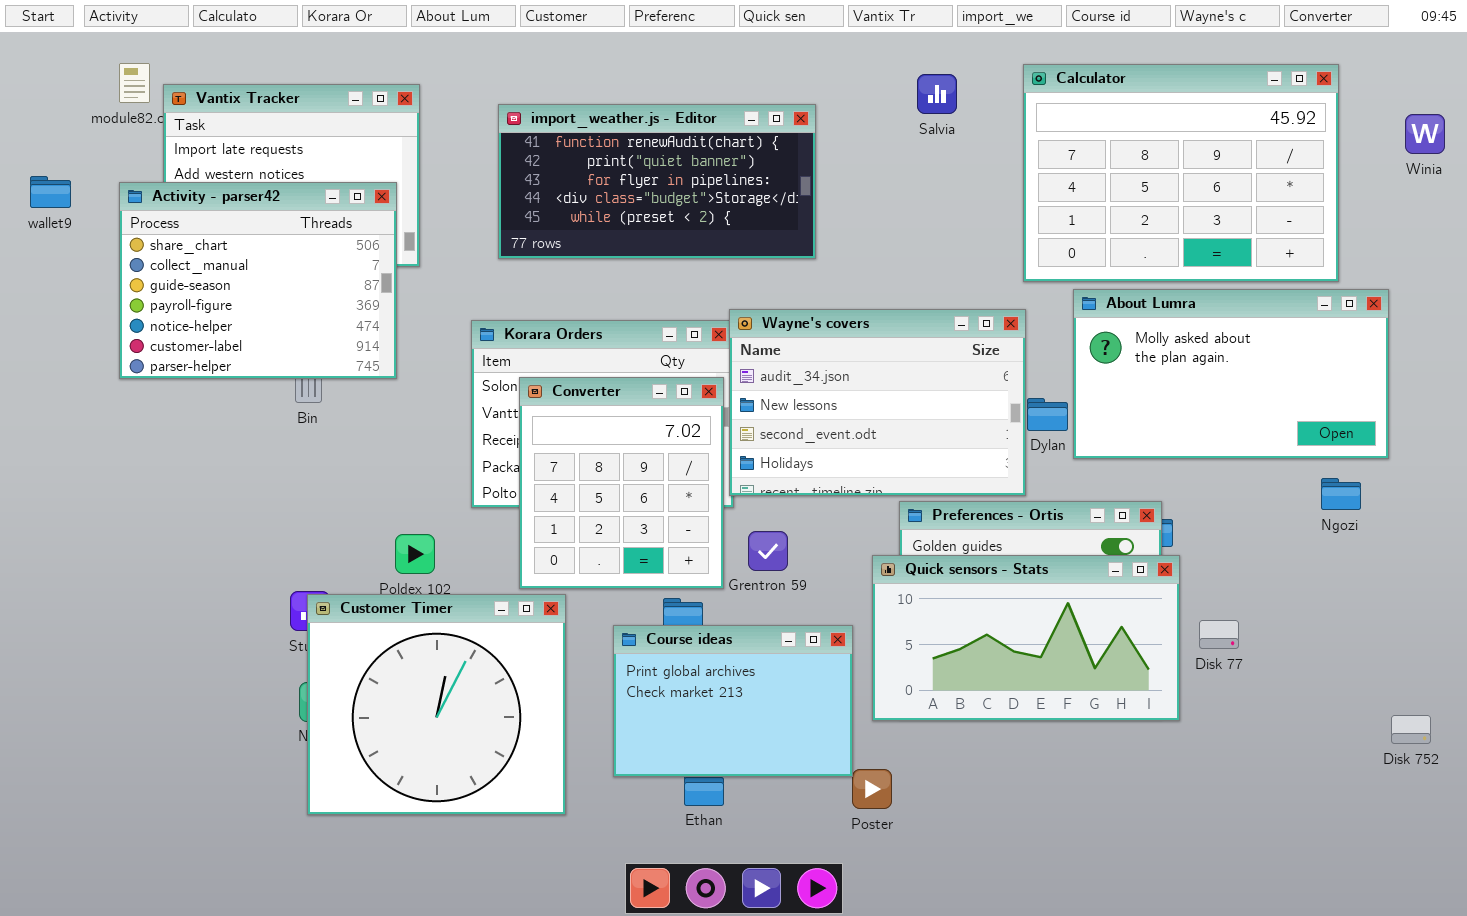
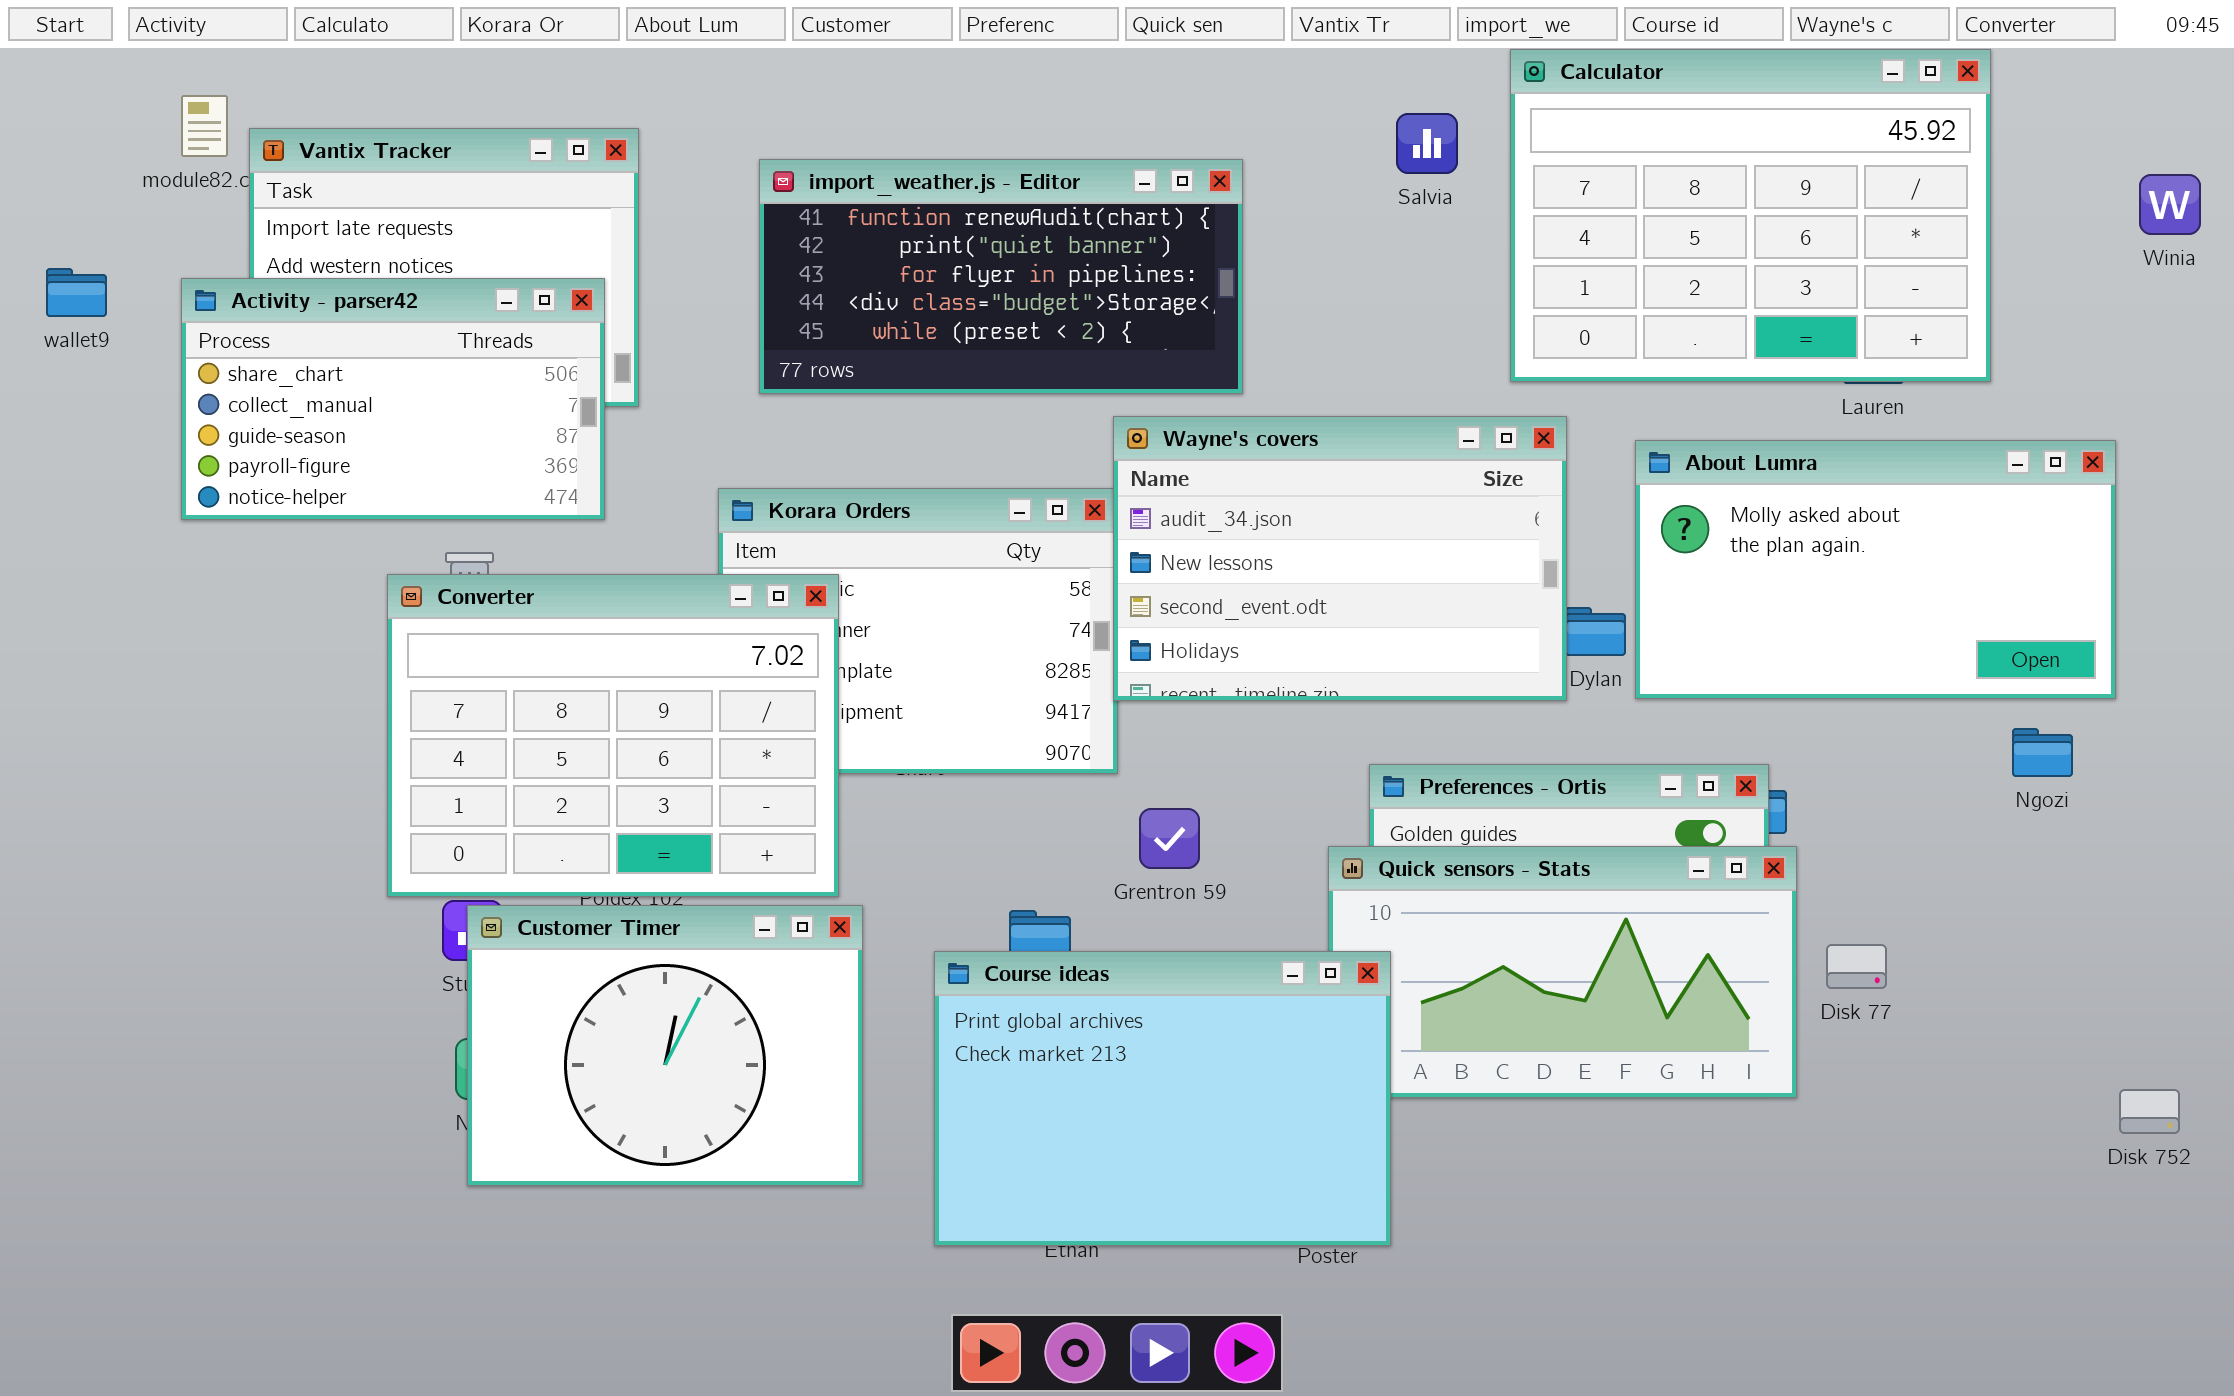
Calculator: [1023,64,1339,282] -> [1510,49,1991,382], moved
Activity - parser42: [119,182,397,379] -> [181,278,605,520], resized
Wayne's covers: [729,309,1026,496] -> [1113,416,1567,701], moved
Converter: [519,377,724,589] -> [387,574,839,897], moved, resized
Customer Timer: [307,594,566,815] -> [467,905,863,1186], resized
Course ideas: [613,625,853,777] -> [934,951,1391,1246], resized

